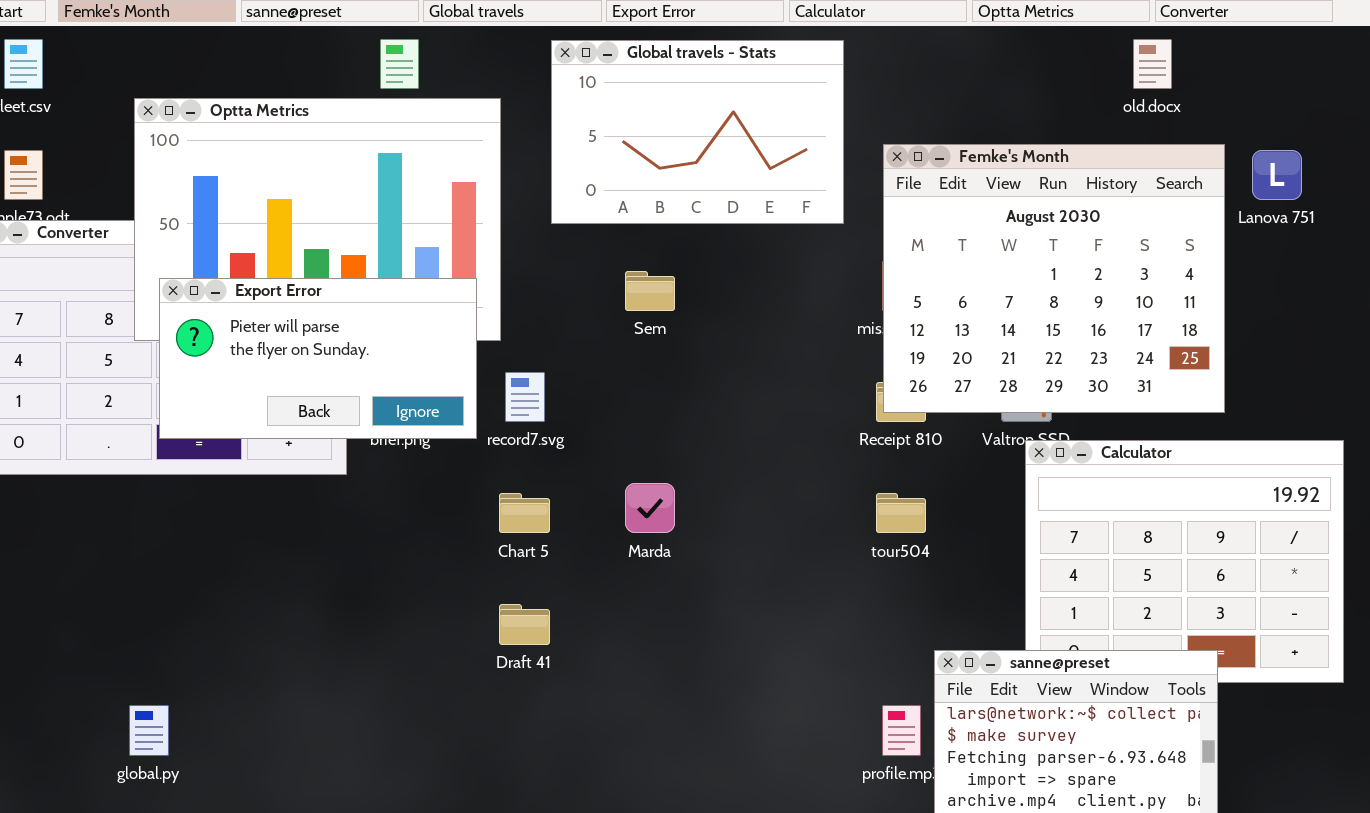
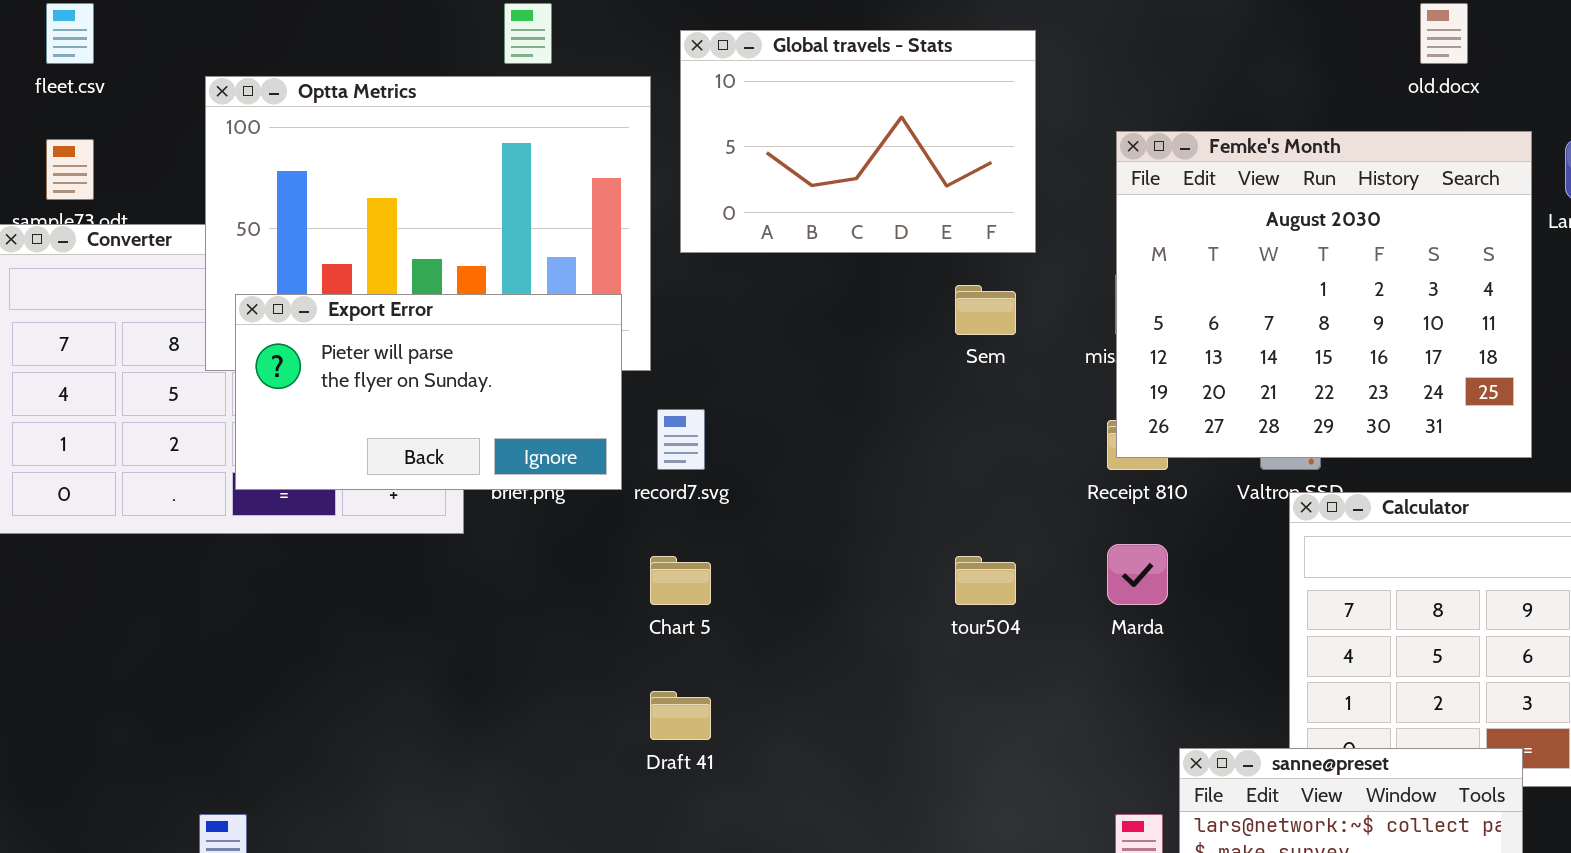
Global travels - Stats: [551,40,844,224] -> [680,30,1036,253], moved
Sem: [625,271,675,311] -> [955,285,1016,335], moved
Marda: [625,483,675,533] -> [1107,544,1168,605], moved
tour504: [876,493,926,533] -> [955,556,1016,605], moved

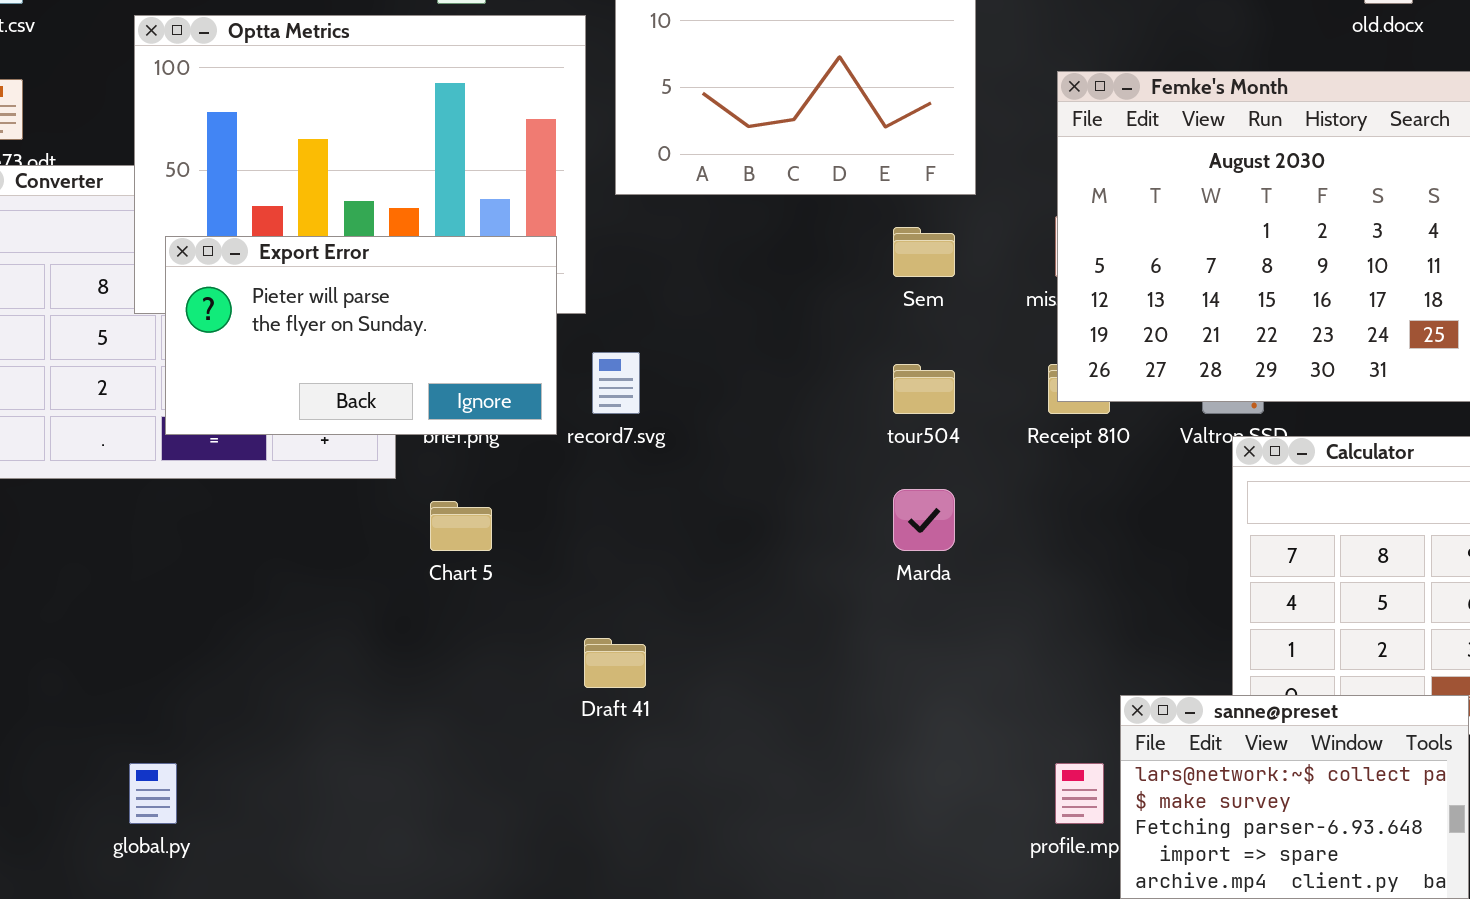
Marda: [1107,544,1168,605] -> [893,489,955,551], moved
Chart 5: [650,556,711,605] -> [430,501,492,551], moved
tour504: [955,556,1016,605] -> [893,364,955,414], moved

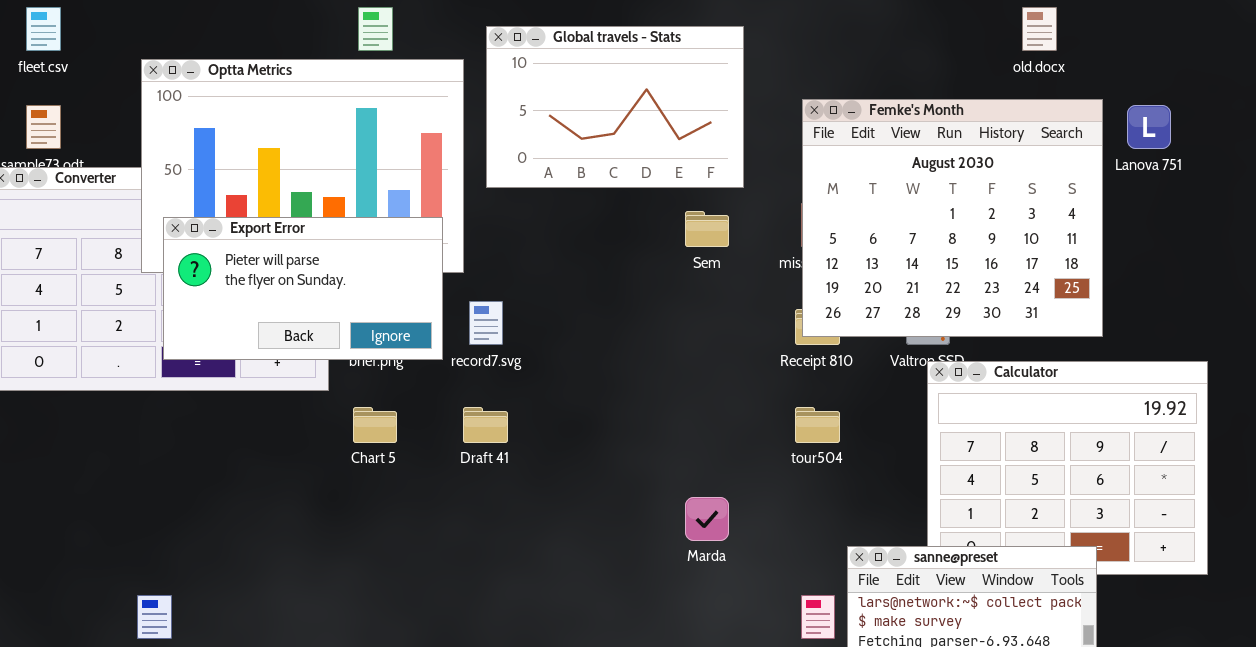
tour504: [893,364,955,414] -> [795,407,840,443], moved
Marda: [893,489,955,551] -> [685,497,729,541], moved
Draft 41: [584,638,646,688] -> [463,407,508,443], moved

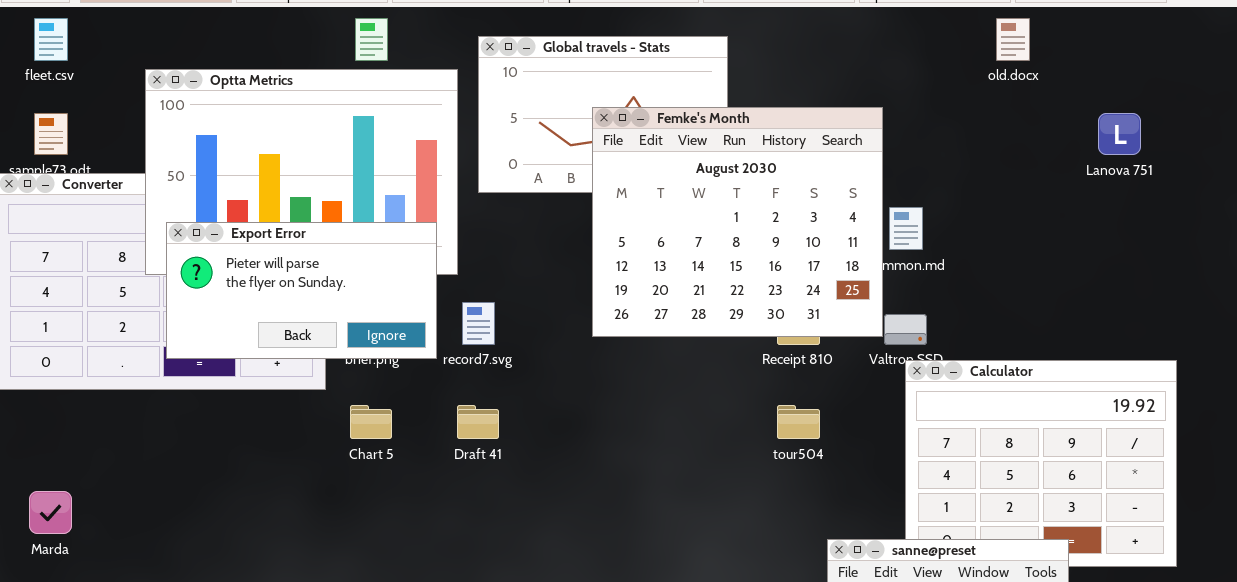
Femke's Month: [802,99,1103,337] -> [592,107,883,337], moved
Marda: [685,497,729,541] -> [29,491,72,534], moved

